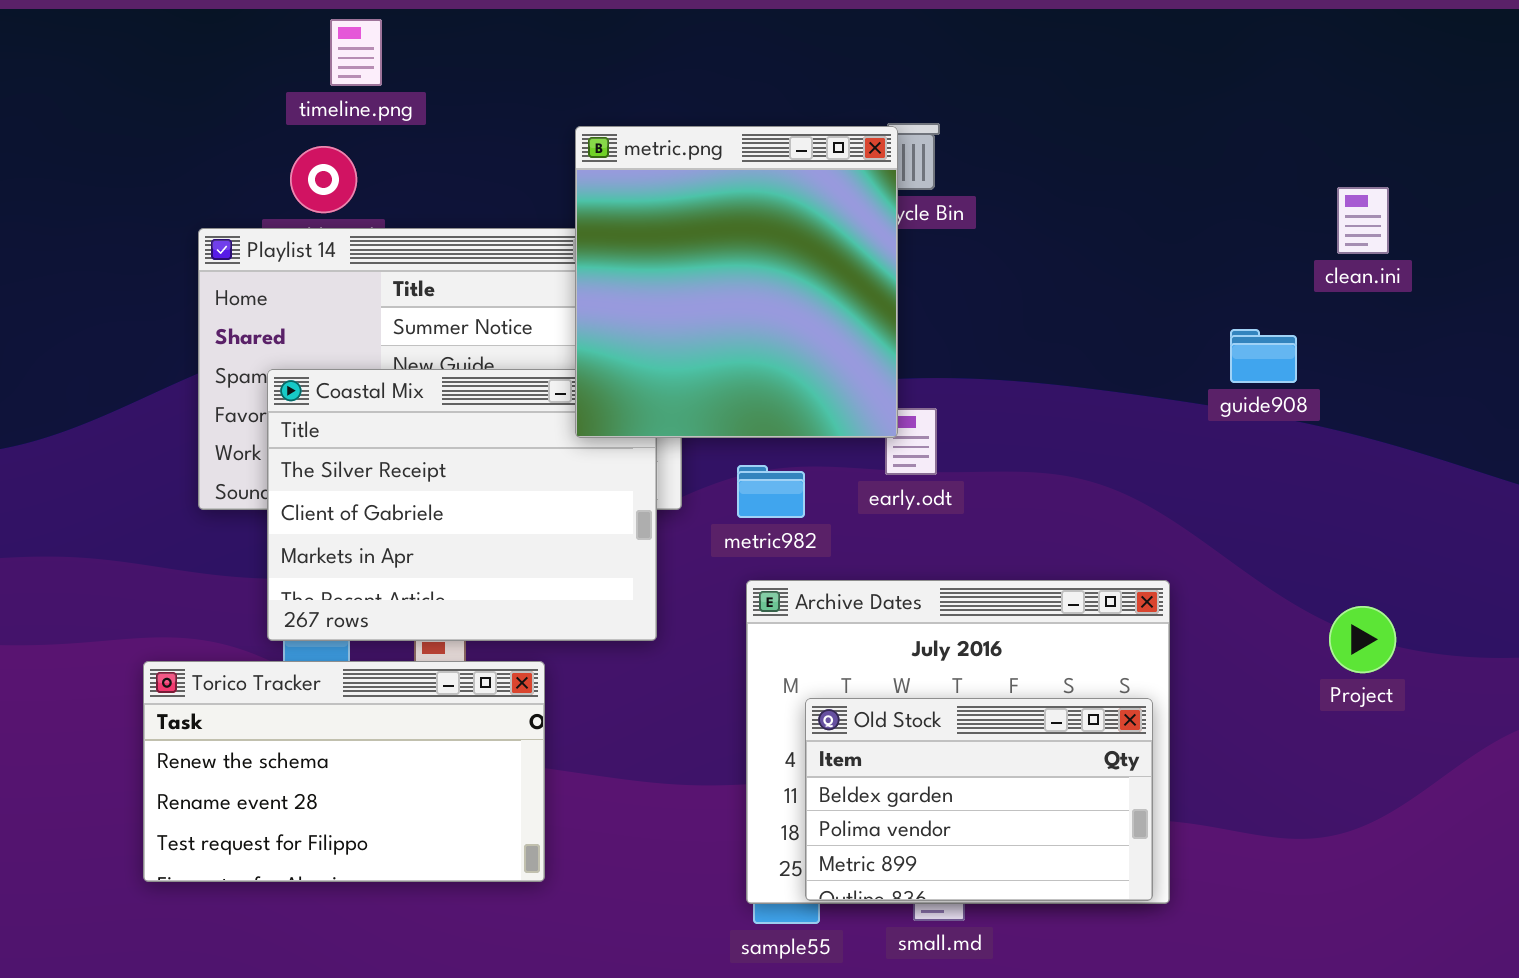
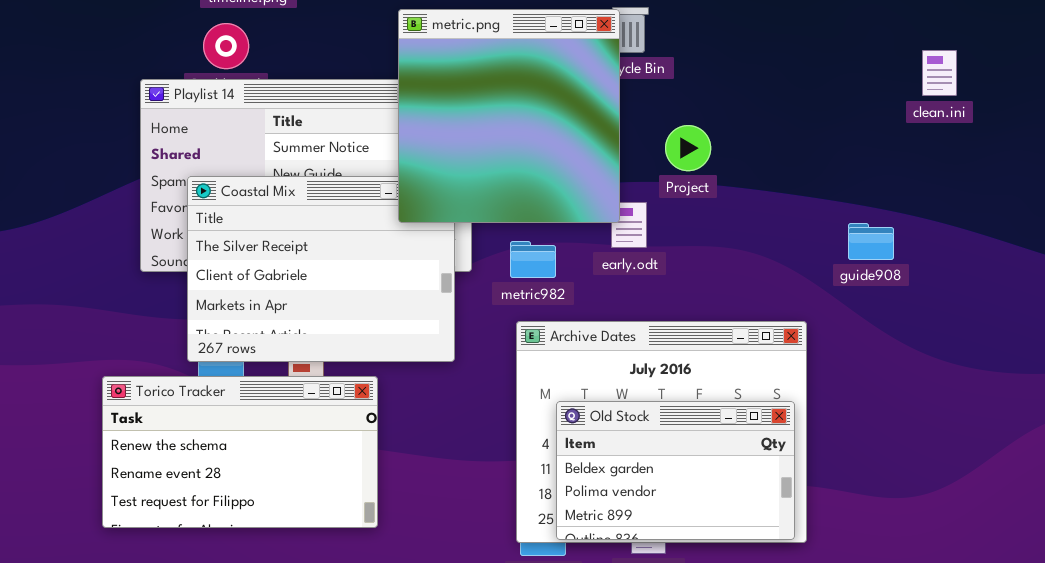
guide908: [1230,329,1297,383] -> [848,223,894,260], moved
Project: [1329,606,1396,673] -> [665,125,711,171], moved

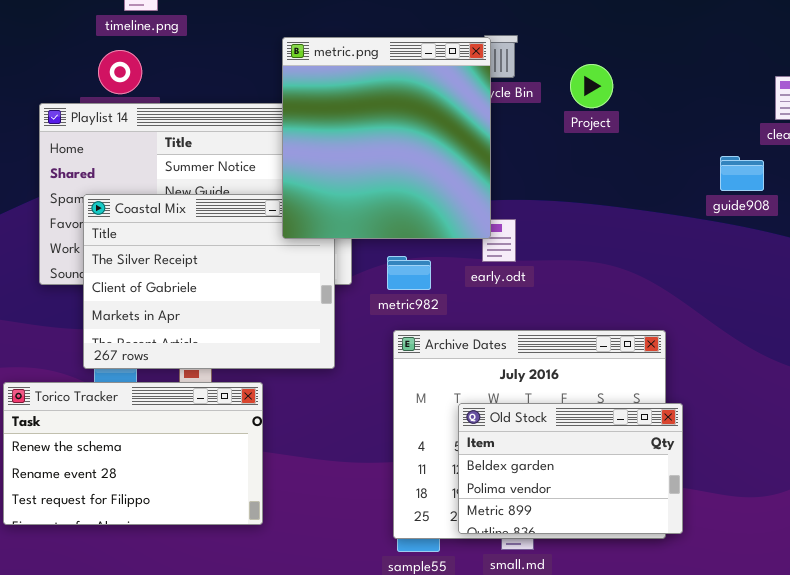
Project: [665,125,711,171] -> [570,64,613,108], moved
guide908: [848,223,894,260] -> [720,156,764,191], moved
Old Stock: [556,401,795,540] -> [458,403,683,534], moved

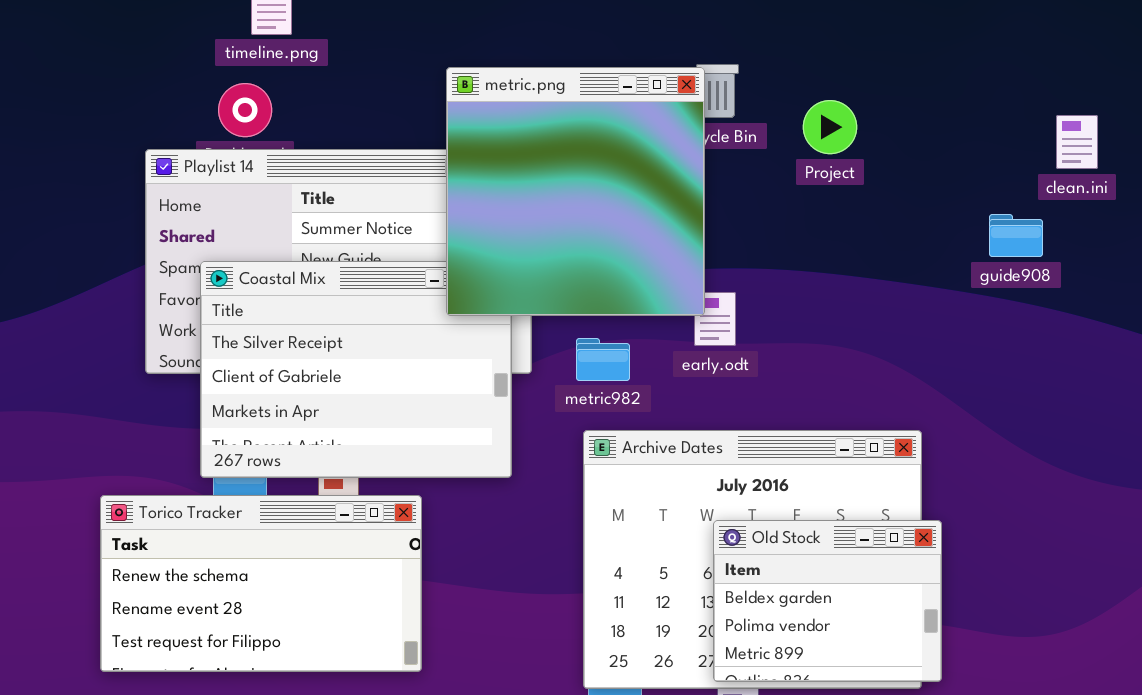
Old Stock: [458,403,683,534] -> [713,520,942,682], resized

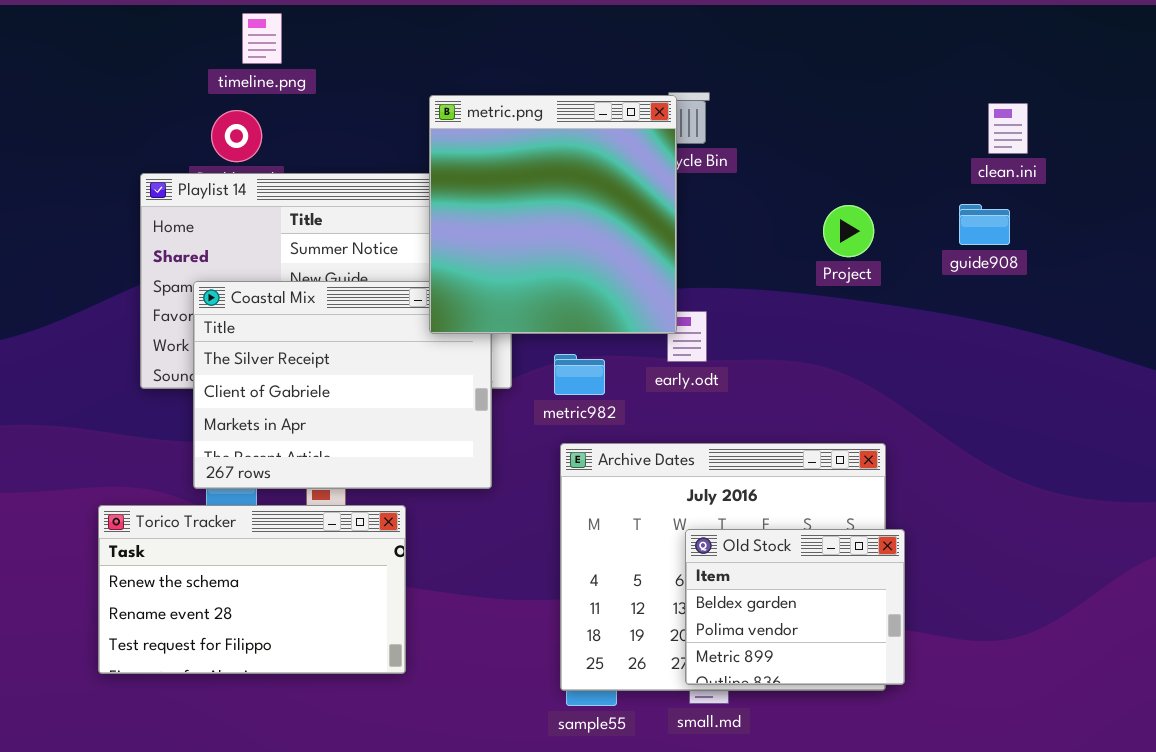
Project: [803,100,857,154] -> [823,205,874,257], moved
clean.ini: [1056,115,1098,169] -> [988,103,1028,154], moved
guide908: [989,214,1043,257] -> [959,204,1010,245], moved

